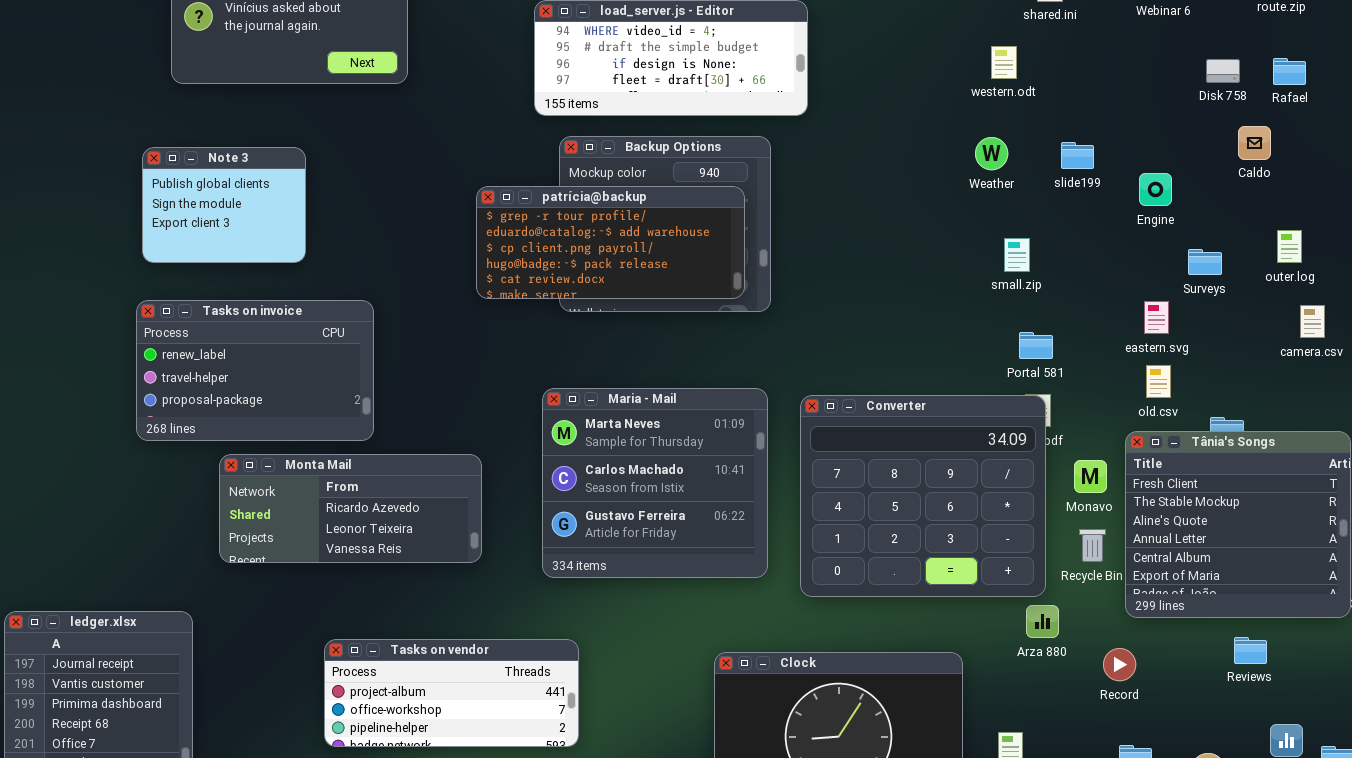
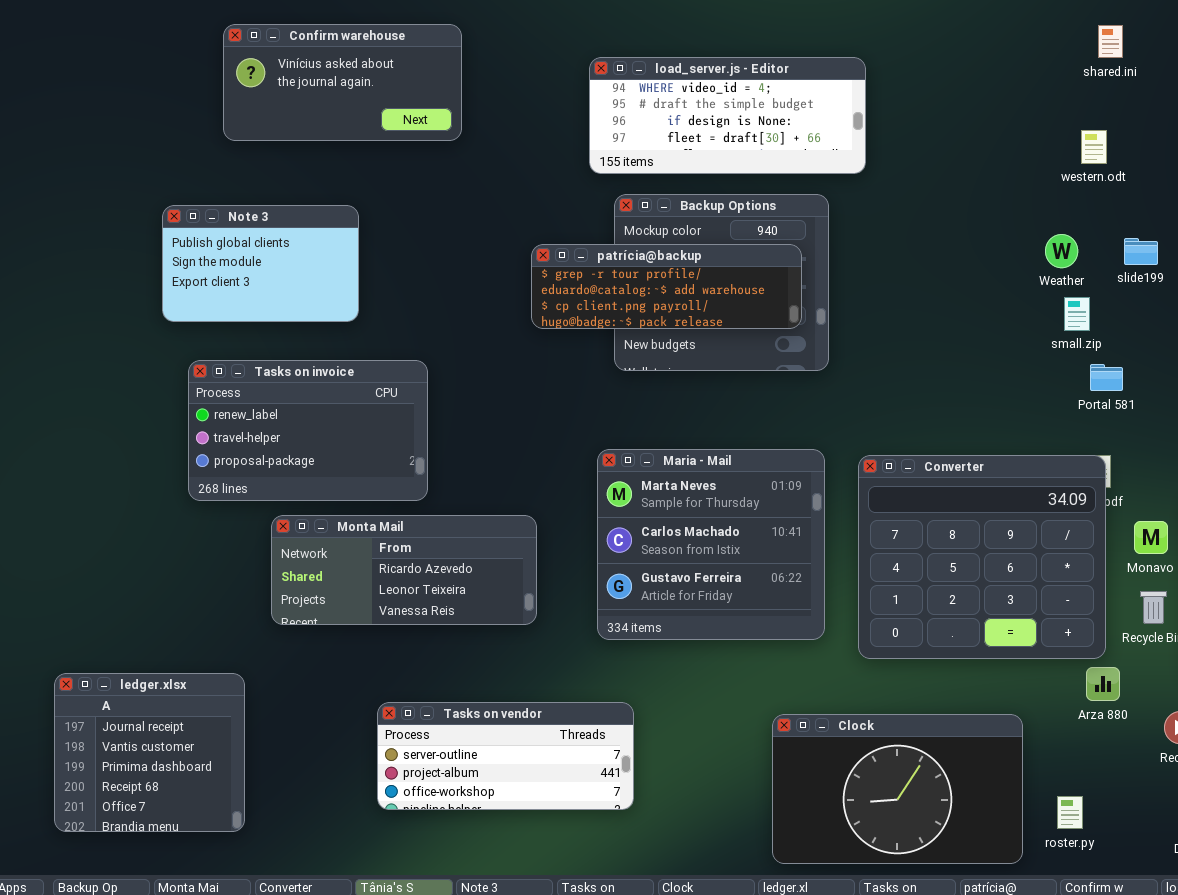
western.odt: [991,46,1017,79] -> [1081,130,1107,164], moved
Weather: [975,137,1008,170] -> [1045,234,1078,268], moved
slide199: [1061,142,1094,169] -> [1124,238,1158,265], moved
Note 3: [142,147,306,263] -> [162,205,359,322], resized
patrícia@backup: [476,186,745,299] -> [531,244,802,329], resized
Portal 581: [1019,332,1053,359] -> [1090,364,1123,391], moved
Tasks on vendor: [324,639,579,747] -> [377,702,634,810], scrolled up 1 row

